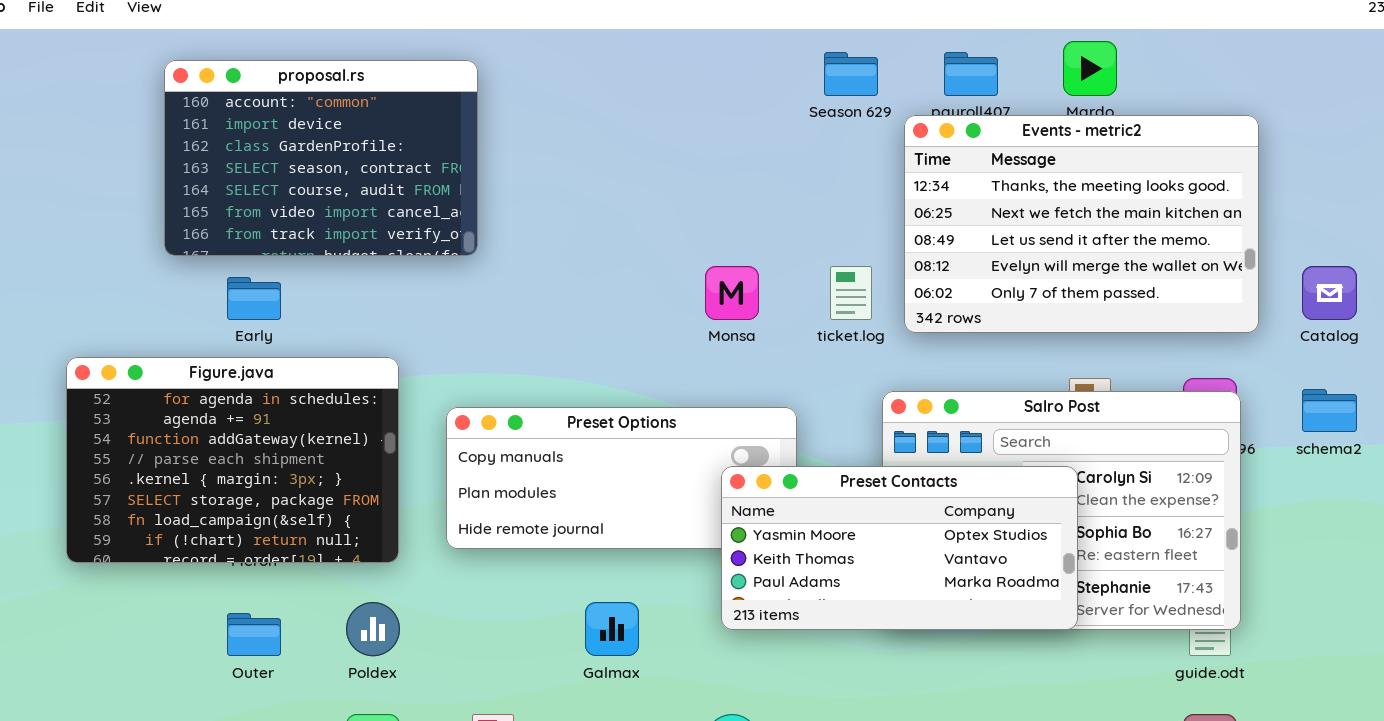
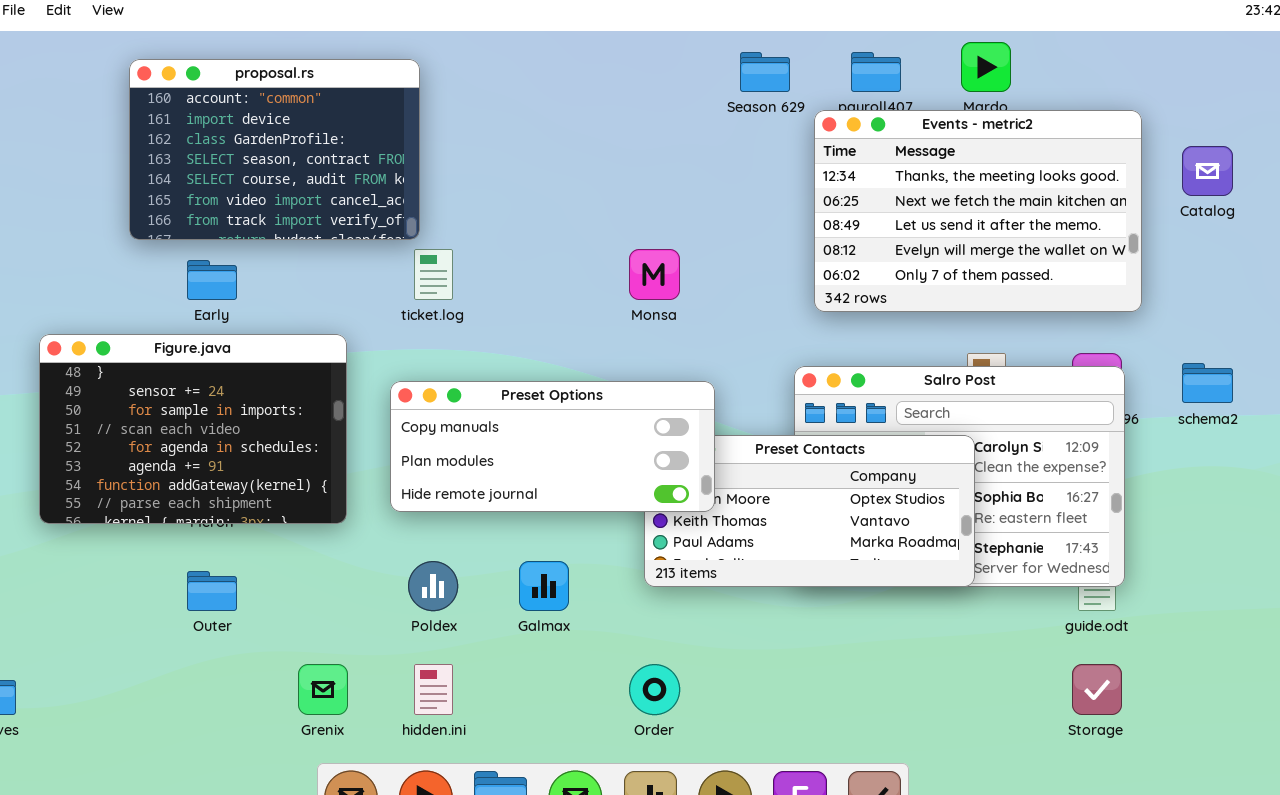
ticket.log: [830,266,872,320] -> [414,249,453,300], moved
Catalog: [1302,266,1357,320] -> [1182,146,1233,196], moved
Figure.java: [66,357,399,563] -> [39,334,347,524], scrolled up 4 rows
Preset Options: [446,407,797,549] -> [390,381,715,512], raised
Poldex: [346,602,400,656] -> [408,561,458,611], moved

